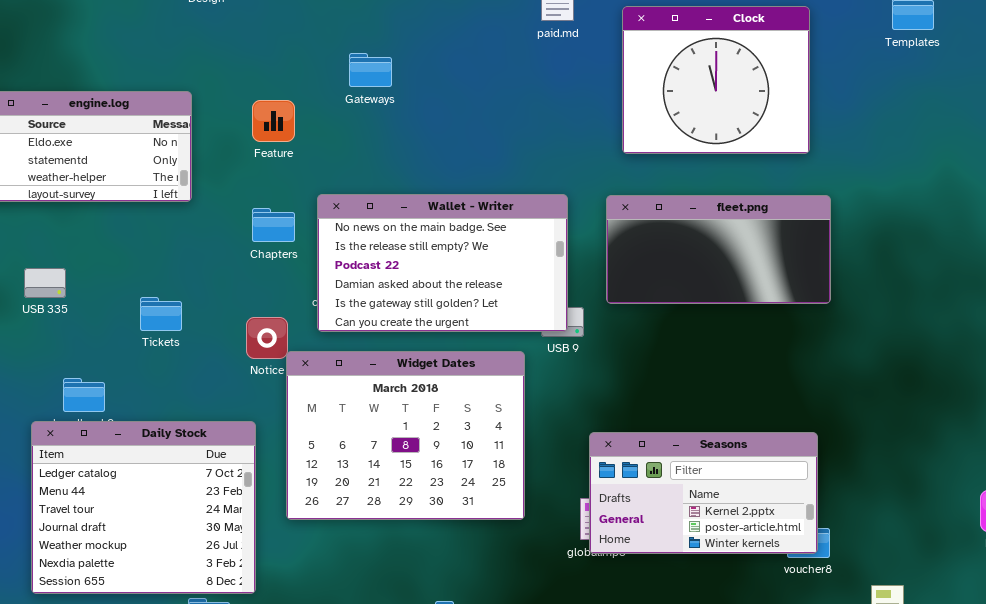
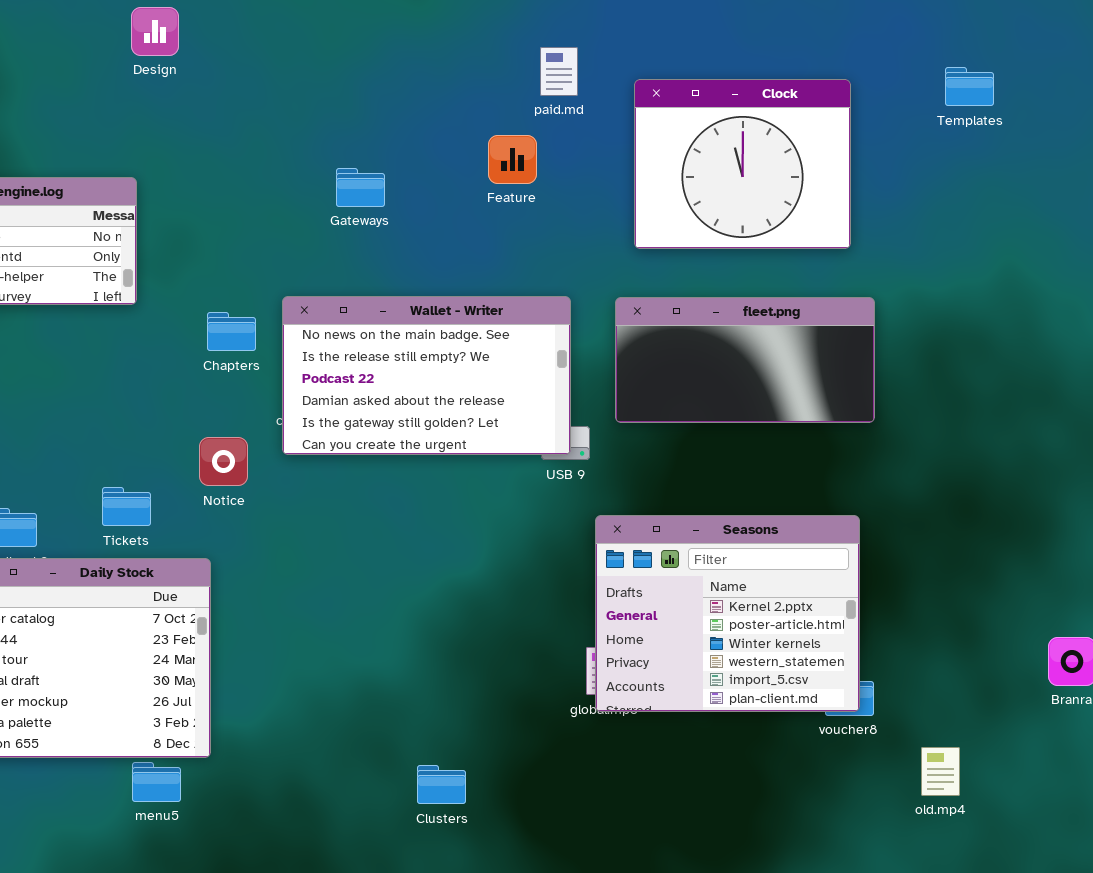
Gateways: [349,53,392,87] -> [336,168,385,207], moved
Feature: [252,100,295,142] -> [488,135,537,184], moved
Tickets: [140,297,182,331] -> [102,487,151,526], moved
Widget Dates: [286,351,525,520] -> none, closed
Seasons: [589,432,818,554] -> [595,515,860,712], resized

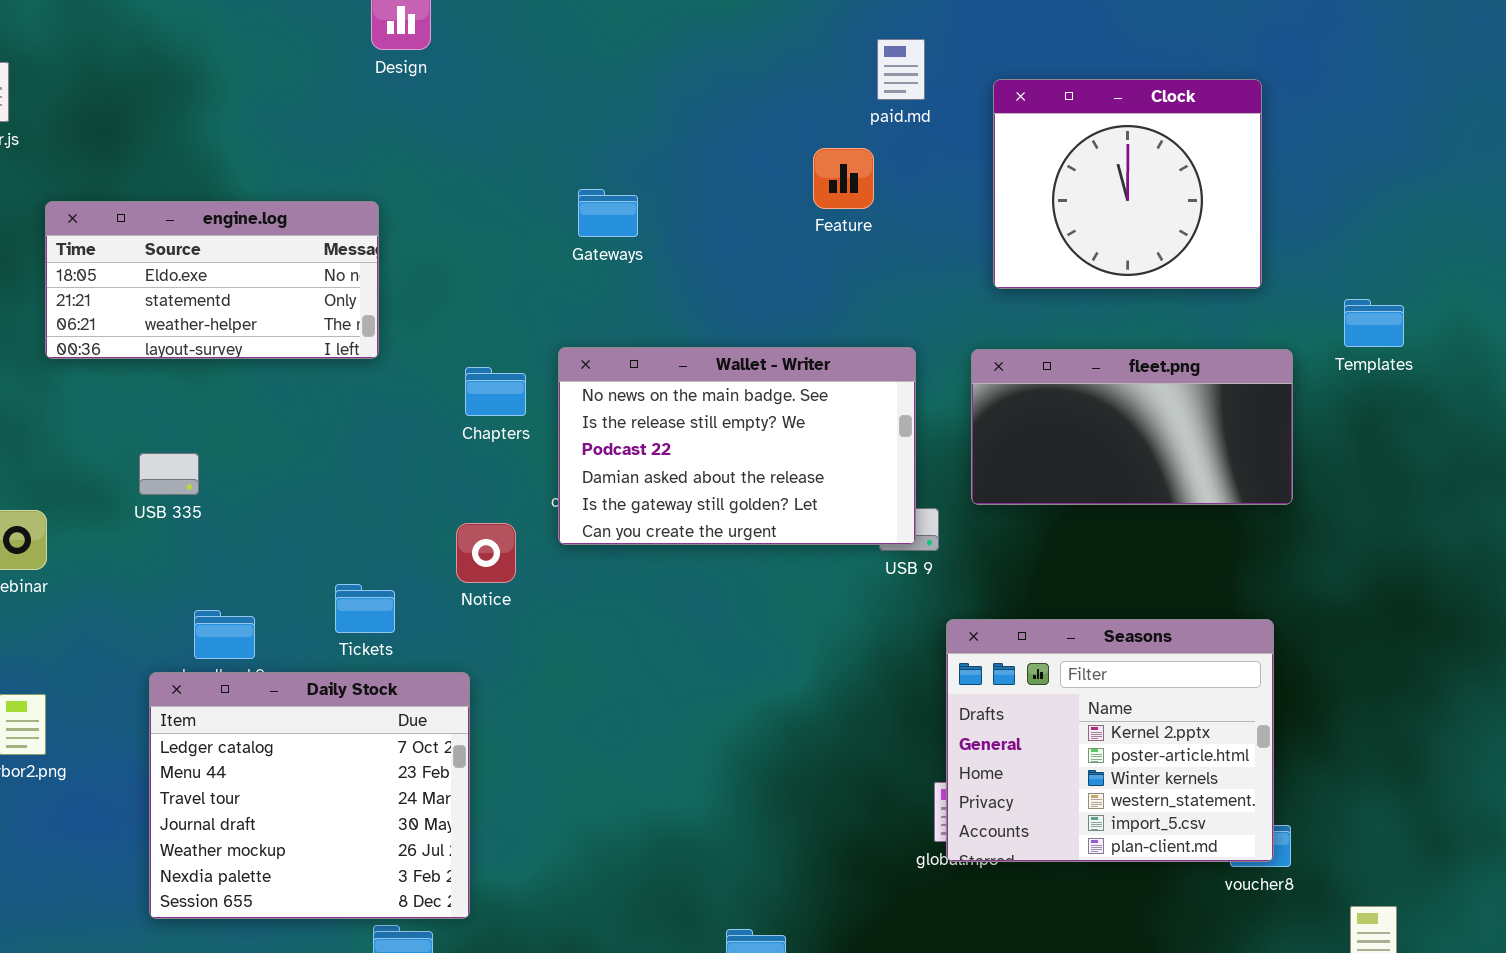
Templates: [945,67,994,106] -> [1344,299,1404,347], moved
Gateways: [336,168,385,207] -> [578,189,638,237], moved

